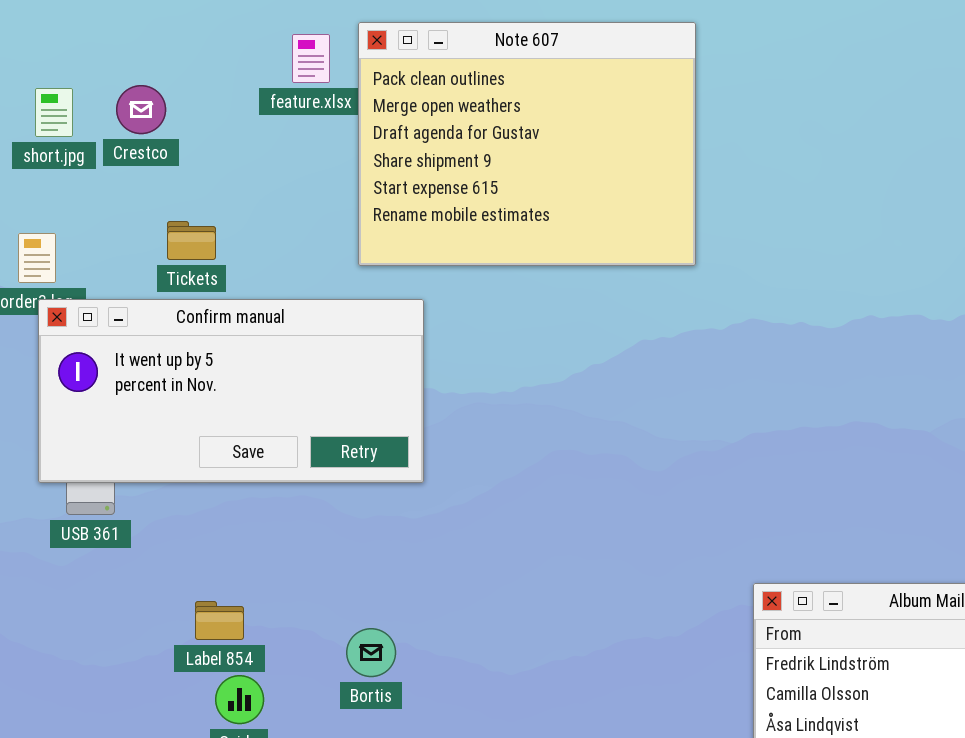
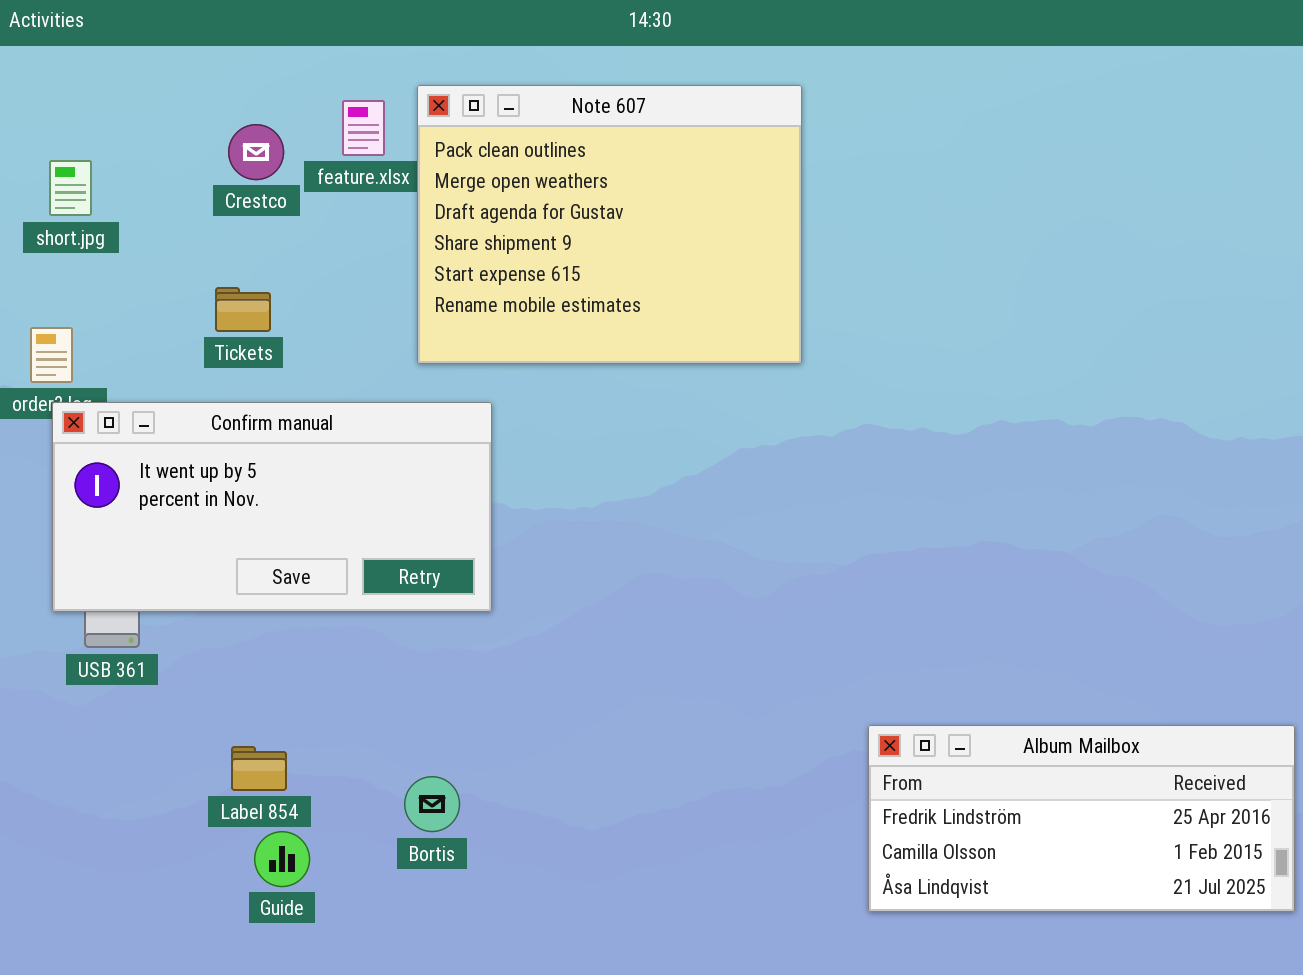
Crestco: [116,85,166,134] -> [228,124,284,180], moved
Tickets: [167,221,216,260] -> [215,287,271,332], moved

